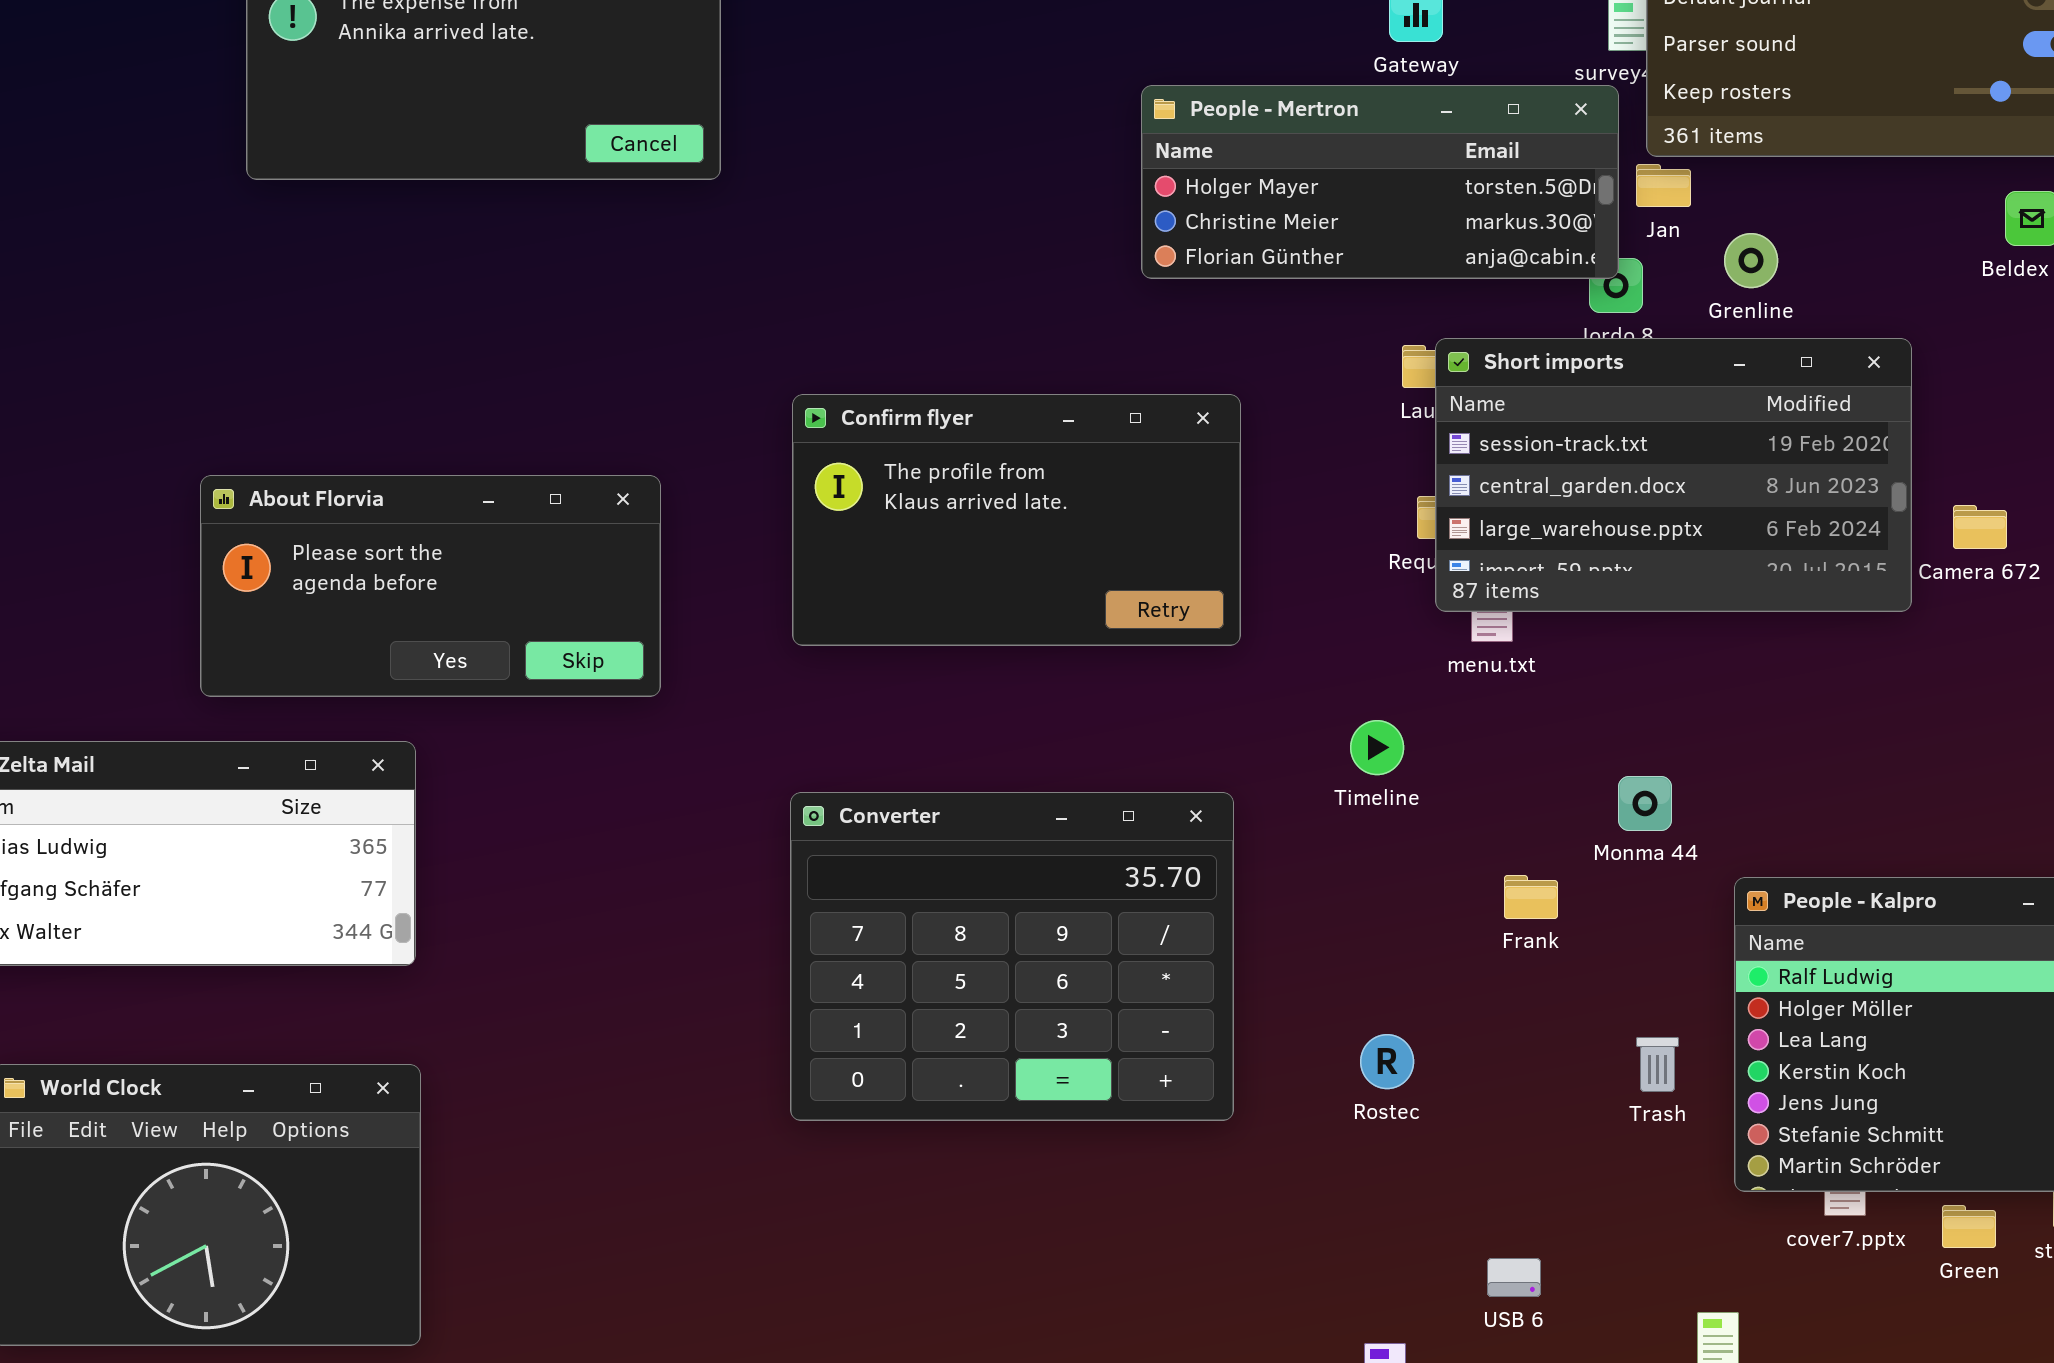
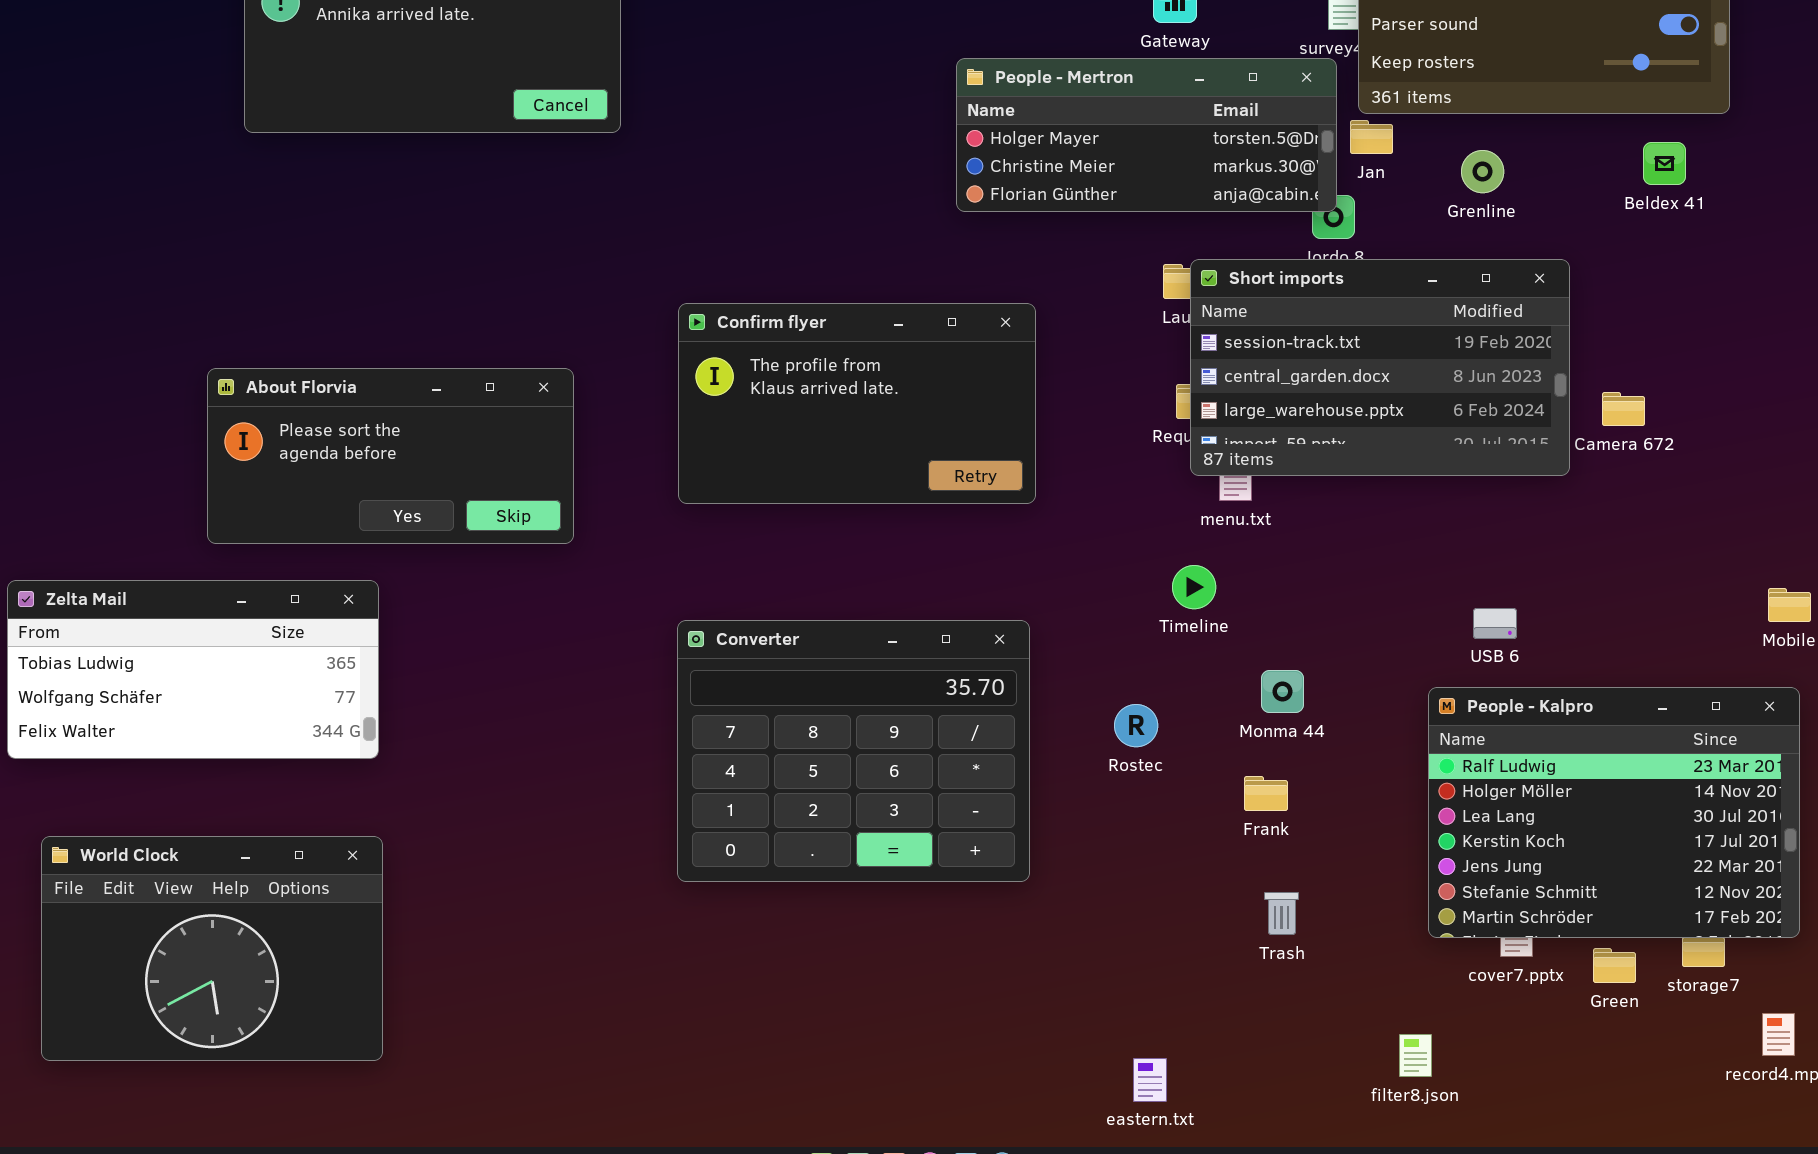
Grenline: [1724,233,1778,288] -> [1461,150,1504,193], moved
Timeline: [1350,720,1404,775] -> [1172,565,1216,609], moved
Monma 44: [1618,776,1672,831] -> [1261,670,1304,713], moved
Frank: [1504,875,1558,919] -> [1244,776,1288,811], moved
Rostec: [1360,1034,1414,1089] -> [1114,704,1158,747], moved
Trash: [1636,1037,1679,1092] -> [1264,892,1299,935], moved
USB 6: [1487,1258,1541,1297] -> [1473,608,1517,639], moved

